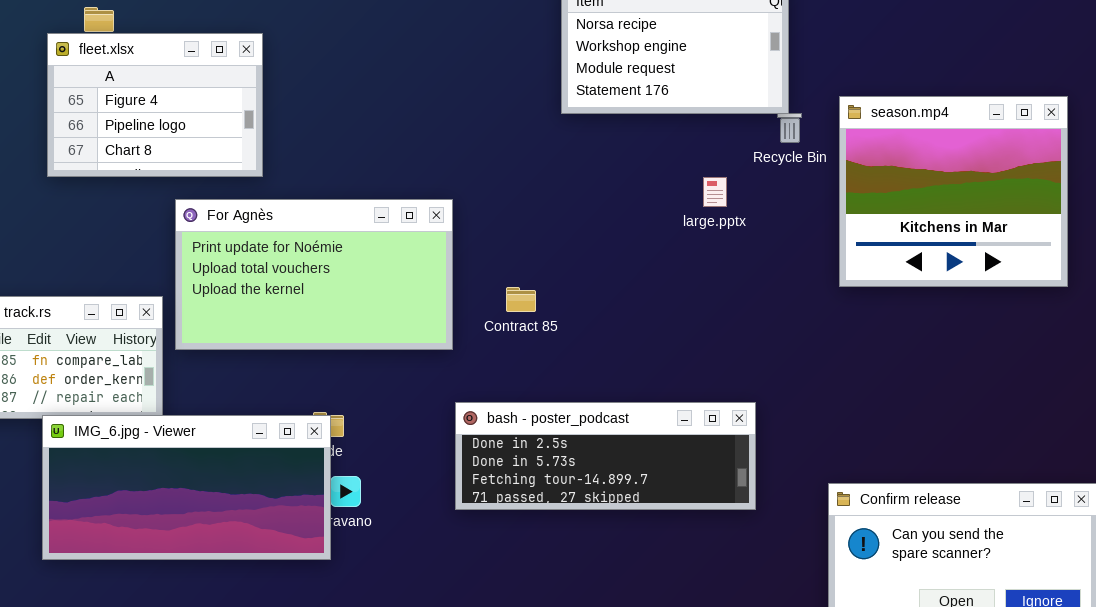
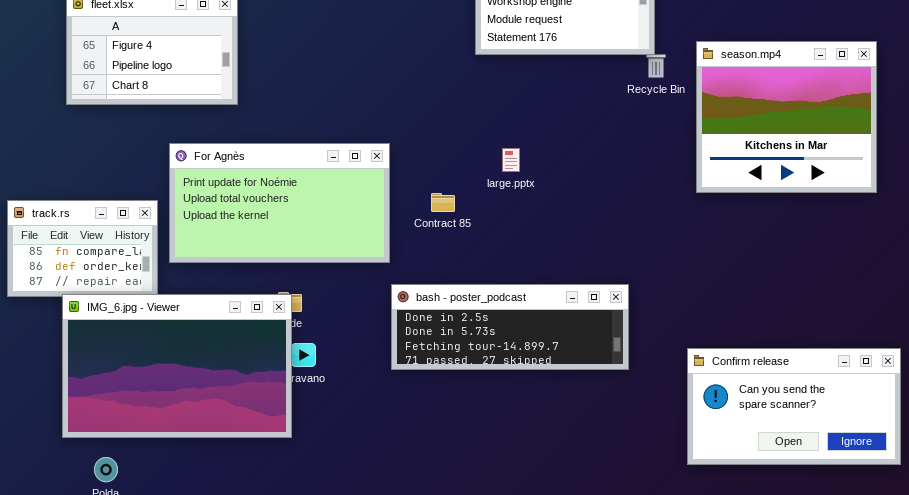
large.pptx: [703,177,727,207] -> [502,148,520,172], moved
For Agnès: [175,199,453,350] -> [169,143,390,263], moved
IMG_6.jpg - Viewer: [42,415,331,560] -> [62,294,292,438], resized

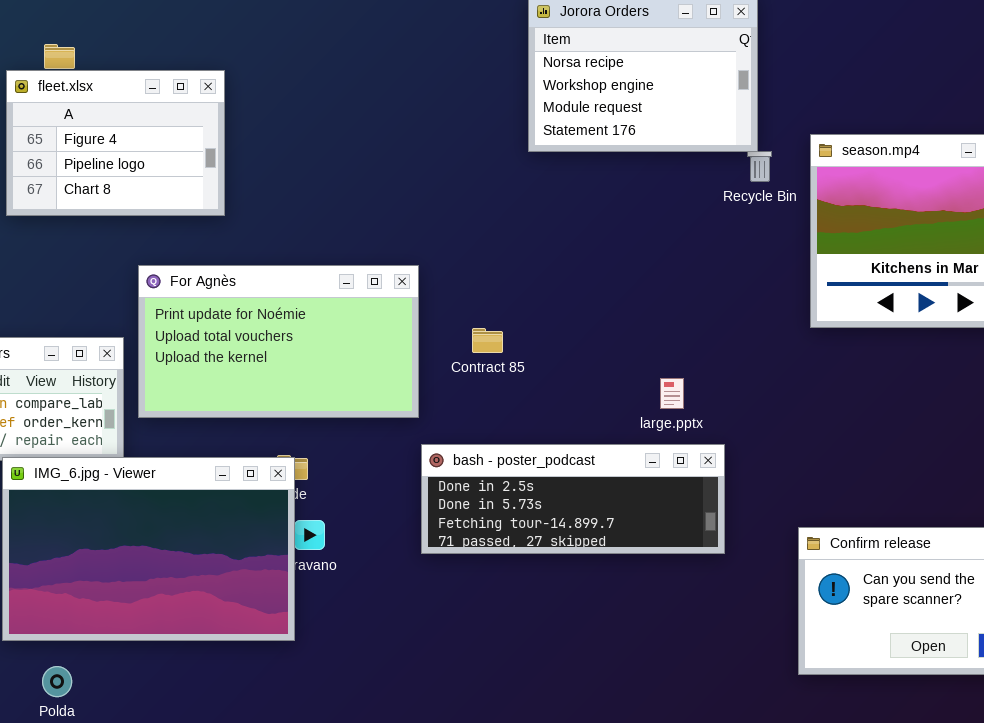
large.pptx: [502,148,520,172] -> [660,378,684,409], moved

